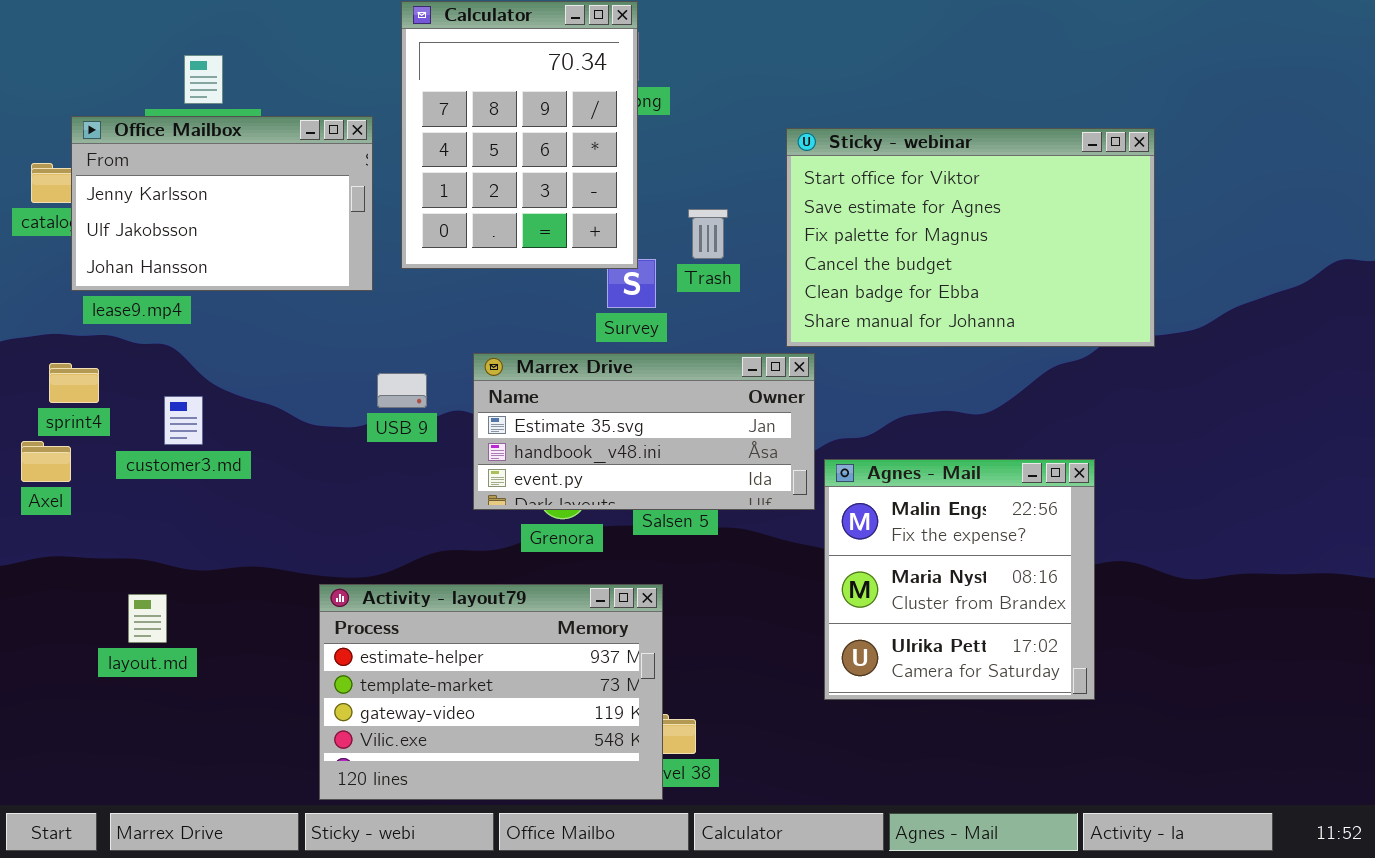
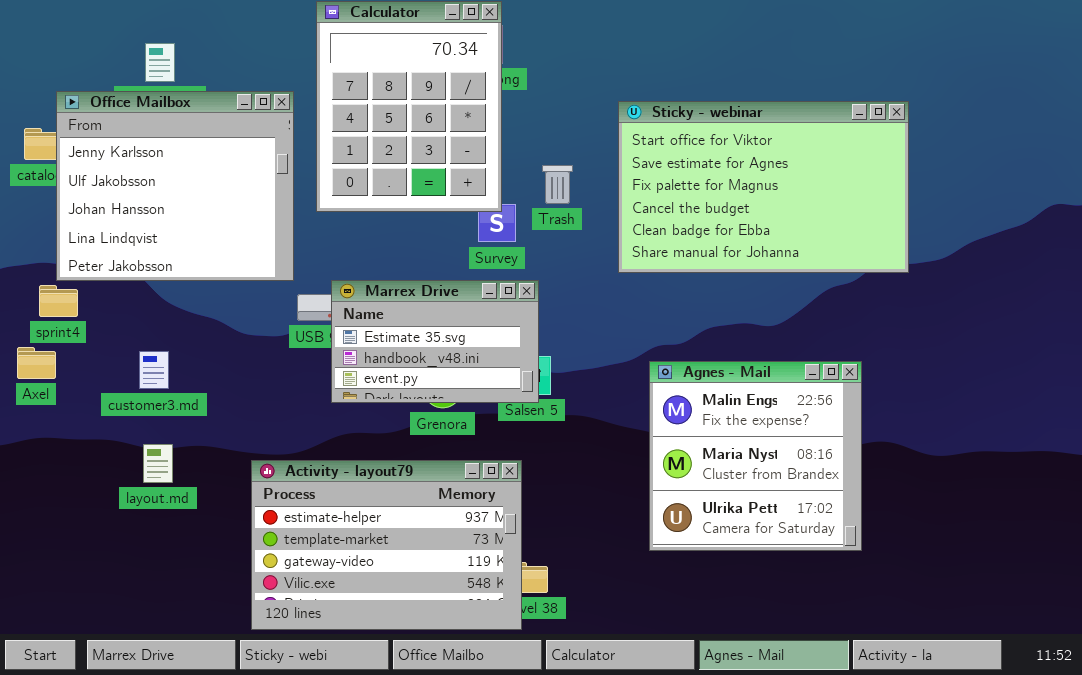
Office Mailbox: [71,116,373,291] -> [56,91,294,281], resized
Marrex Drive: [473,353,815,510] -> [331,280,539,403], moved, resized
customer3.md: [164,396,203,445] -> [139,351,169,389], moved
layout.md: [128,594,167,643] -> [143,444,173,483], moved

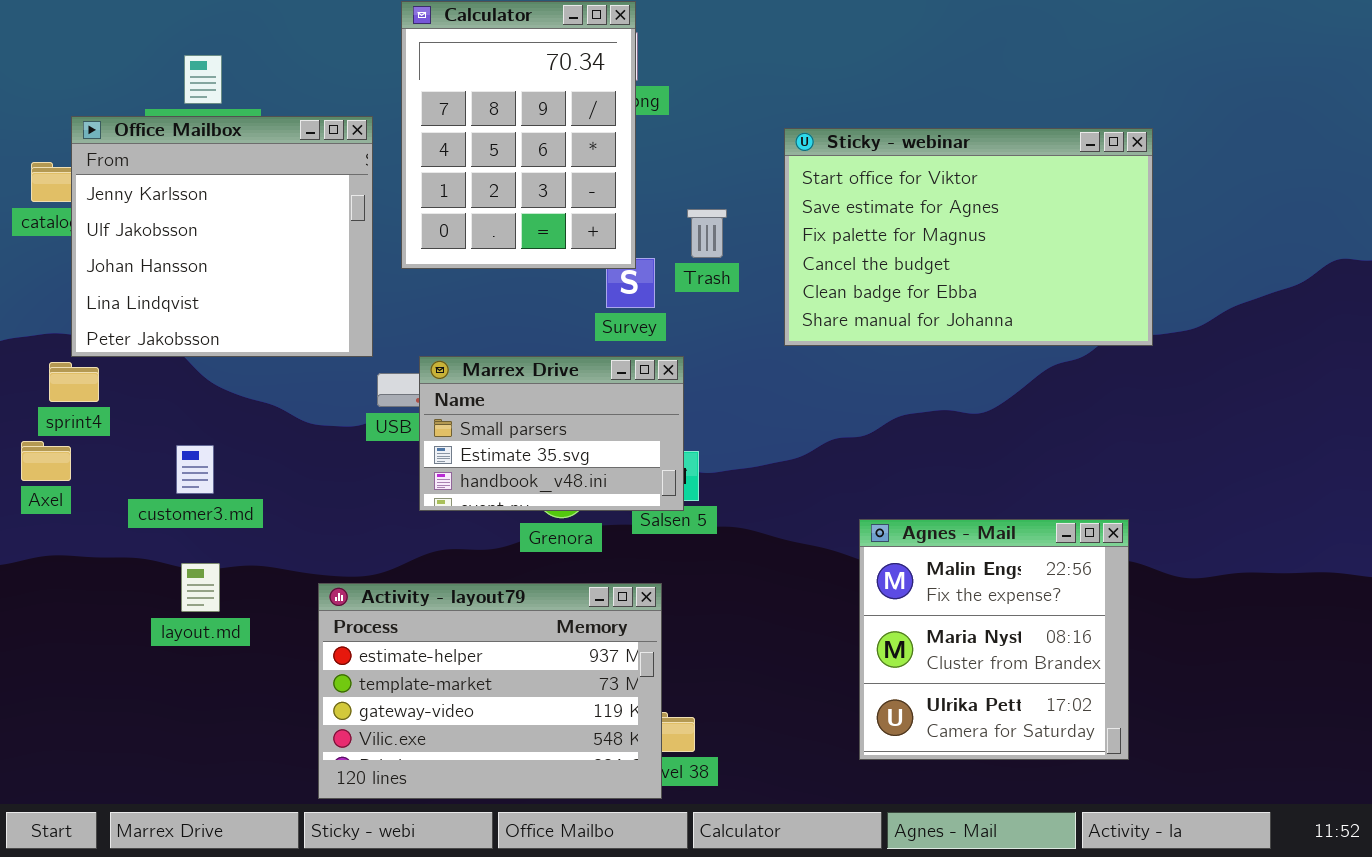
Marrex Drive: [331,280,539,403] -> [419,356,684,511], scrolled up 1 row
Agnes - Mail: [649,361,862,551] -> [859,519,1129,760], moved

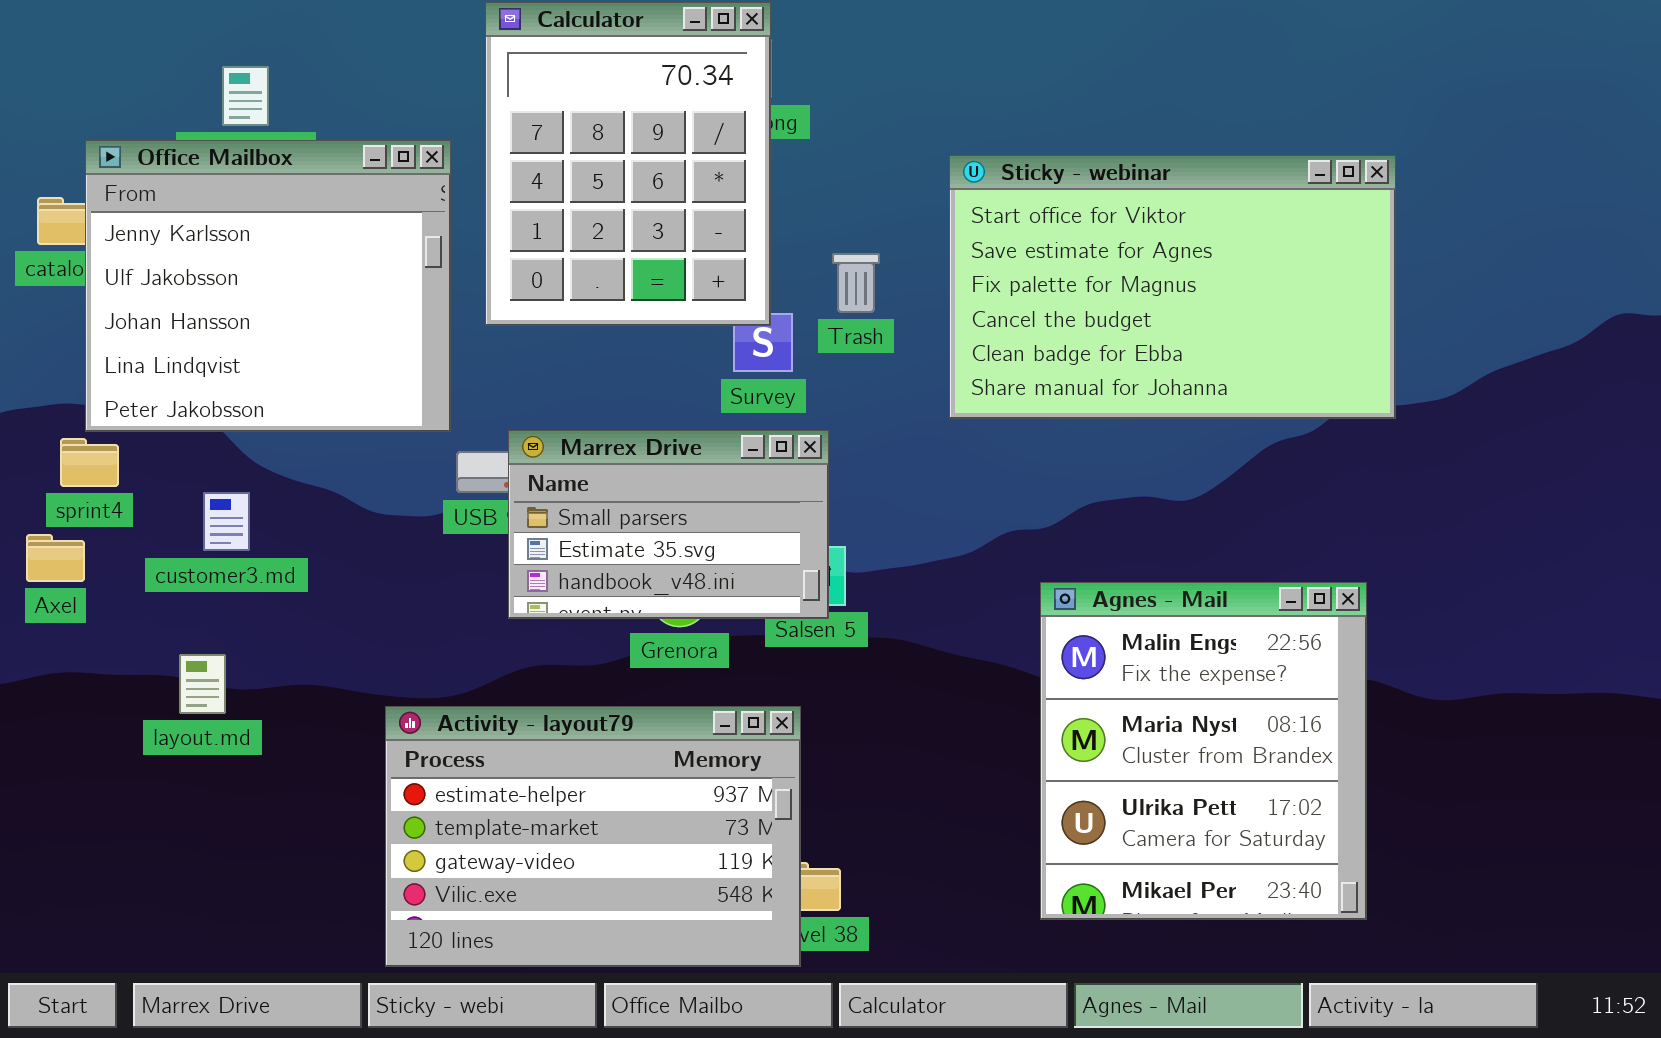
customer3.md: [176,445,214,494] -> [203,492,250,551], moved
Agnes - Mail: [859,519,1129,760] -> [1040,582,1367,920], resized
layout.md: [181,563,220,612] -> [179,654,226,714], moved

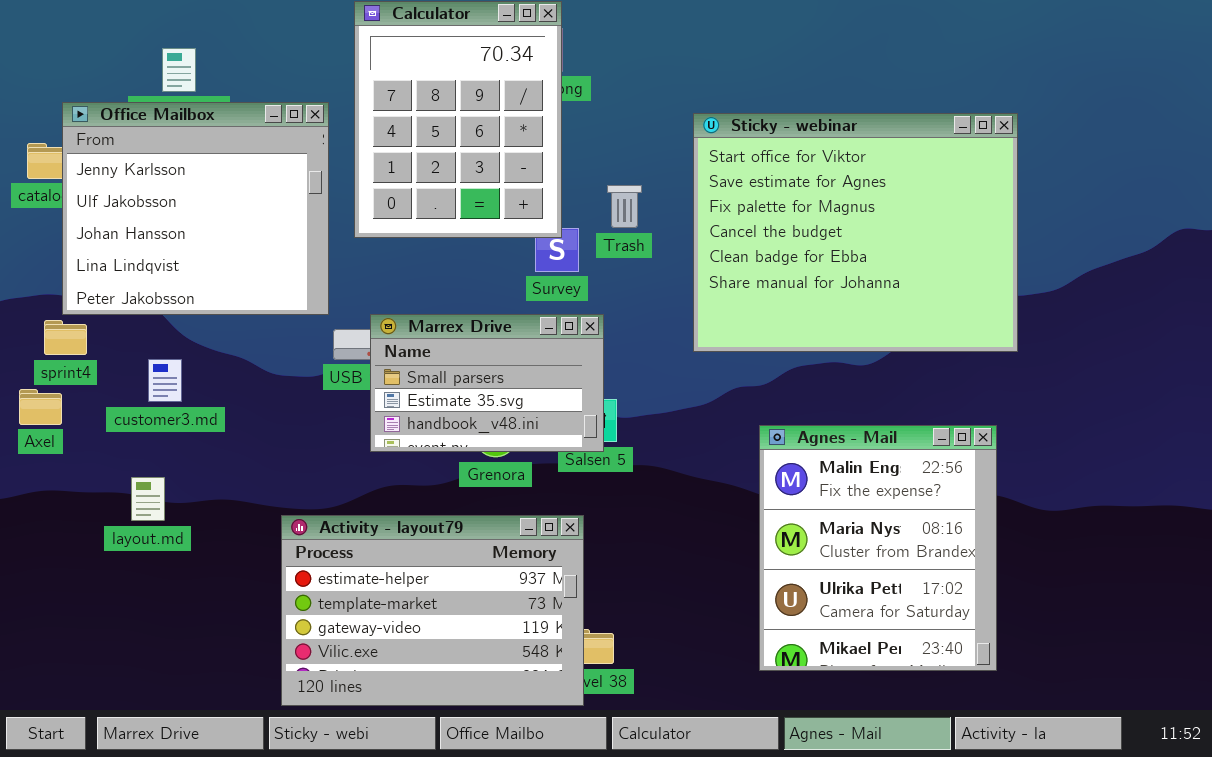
Sticky - webinar: [949,155,1396,419] -> [693,113,1018,352], resized

